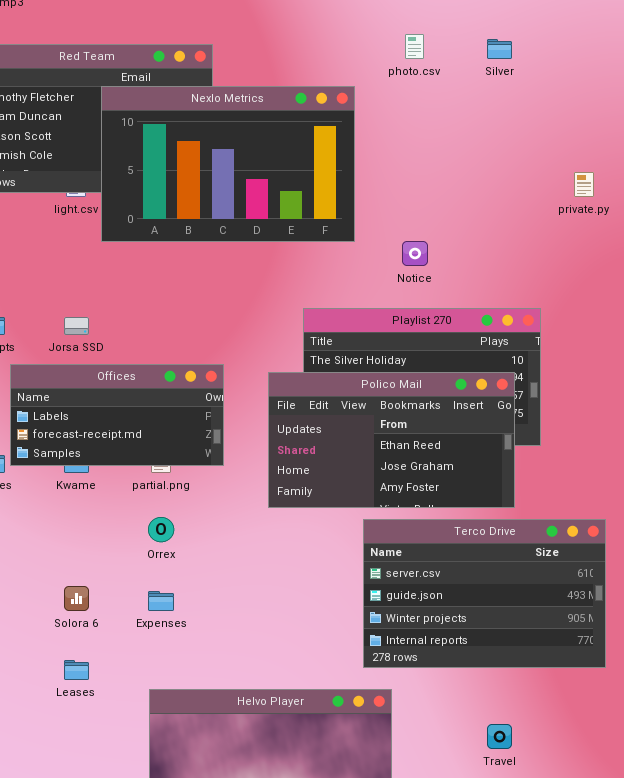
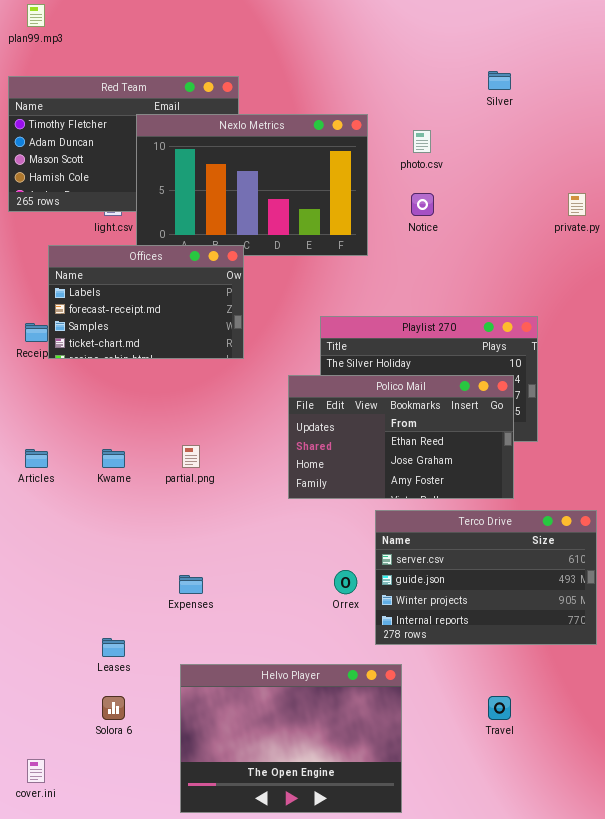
photo.csv: [405,34,424,59] -> [413,130,431,153], moved
Notice: [402,241,428,266] -> [411,193,434,216], moved
Offices: [10,364,224,466] -> [48,245,244,359], moved, resized
Orrex: [148,517,174,542] -> [334,570,357,594], moved
Solora 6: [64,586,89,611] -> [102,696,125,720], moved

